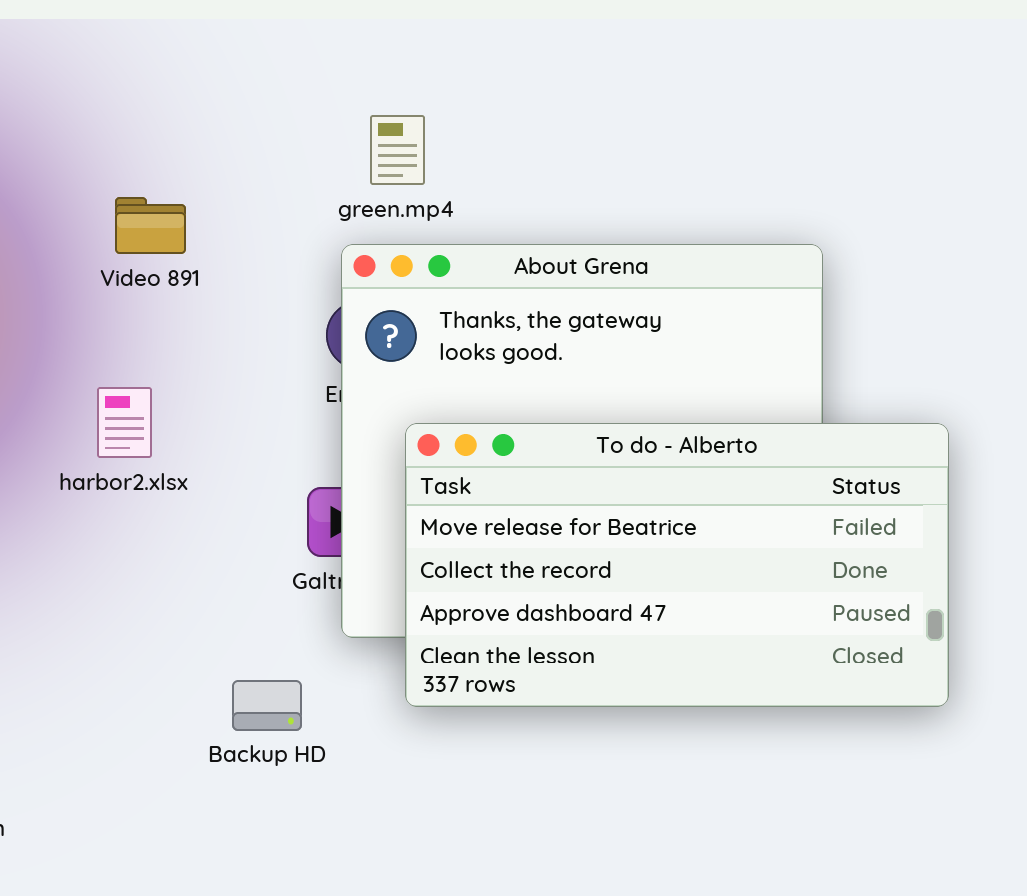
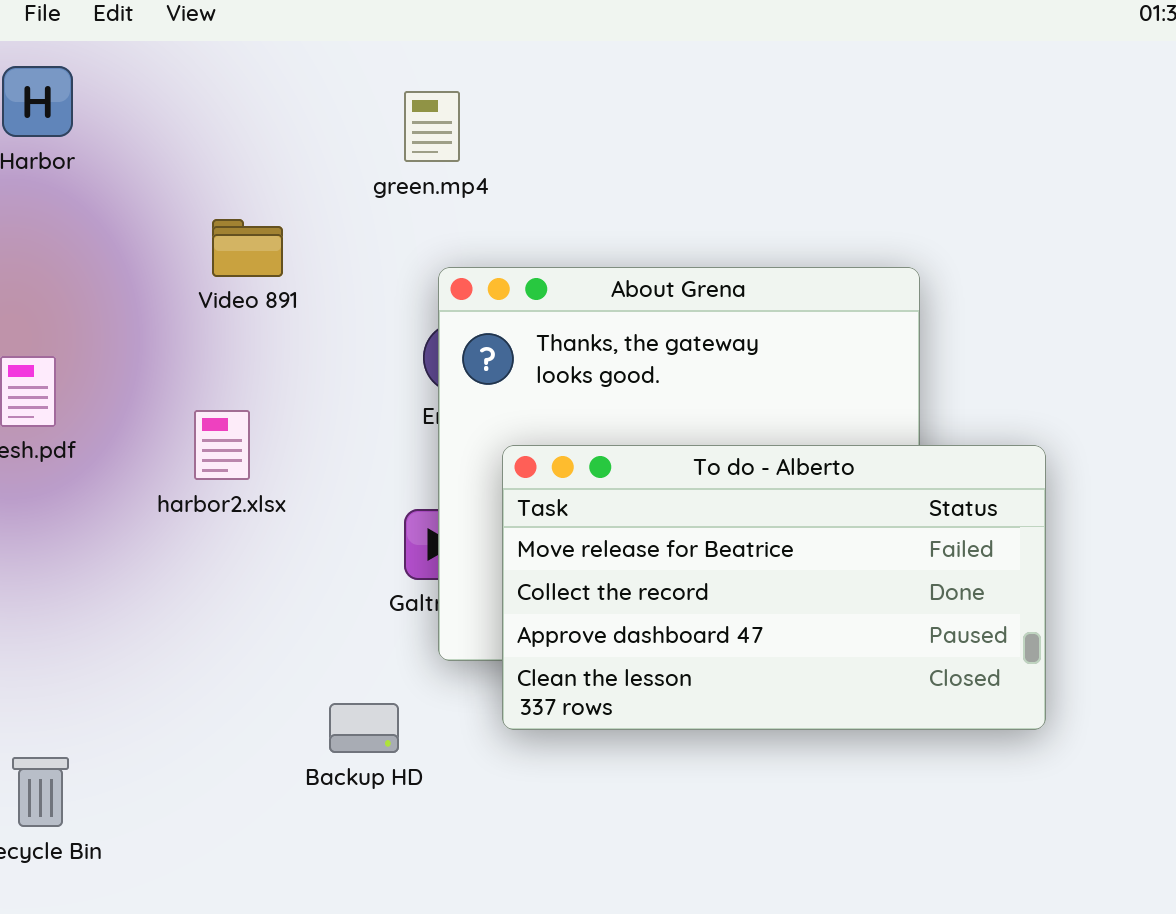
green.mp4: [370,115,425,185] -> [404,91,460,162], moved

